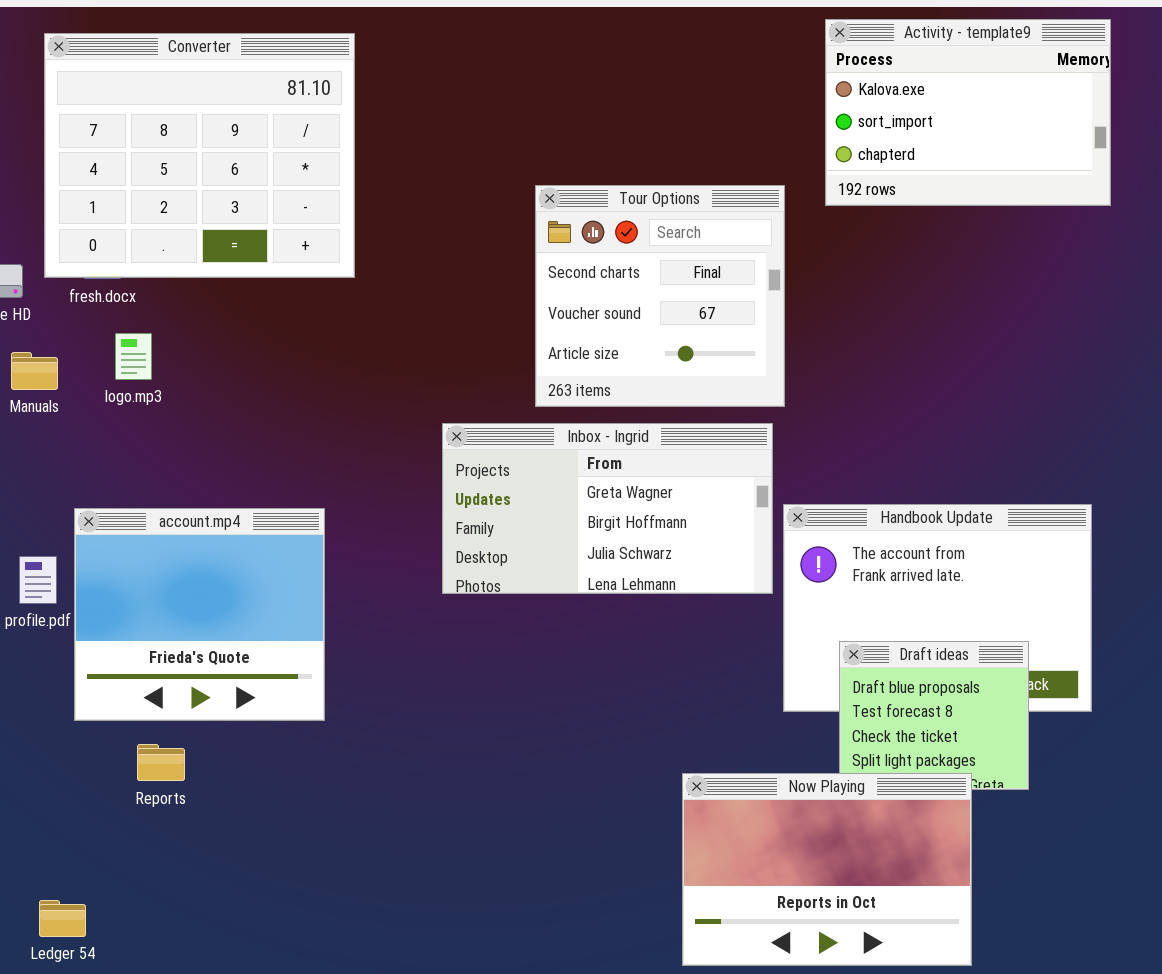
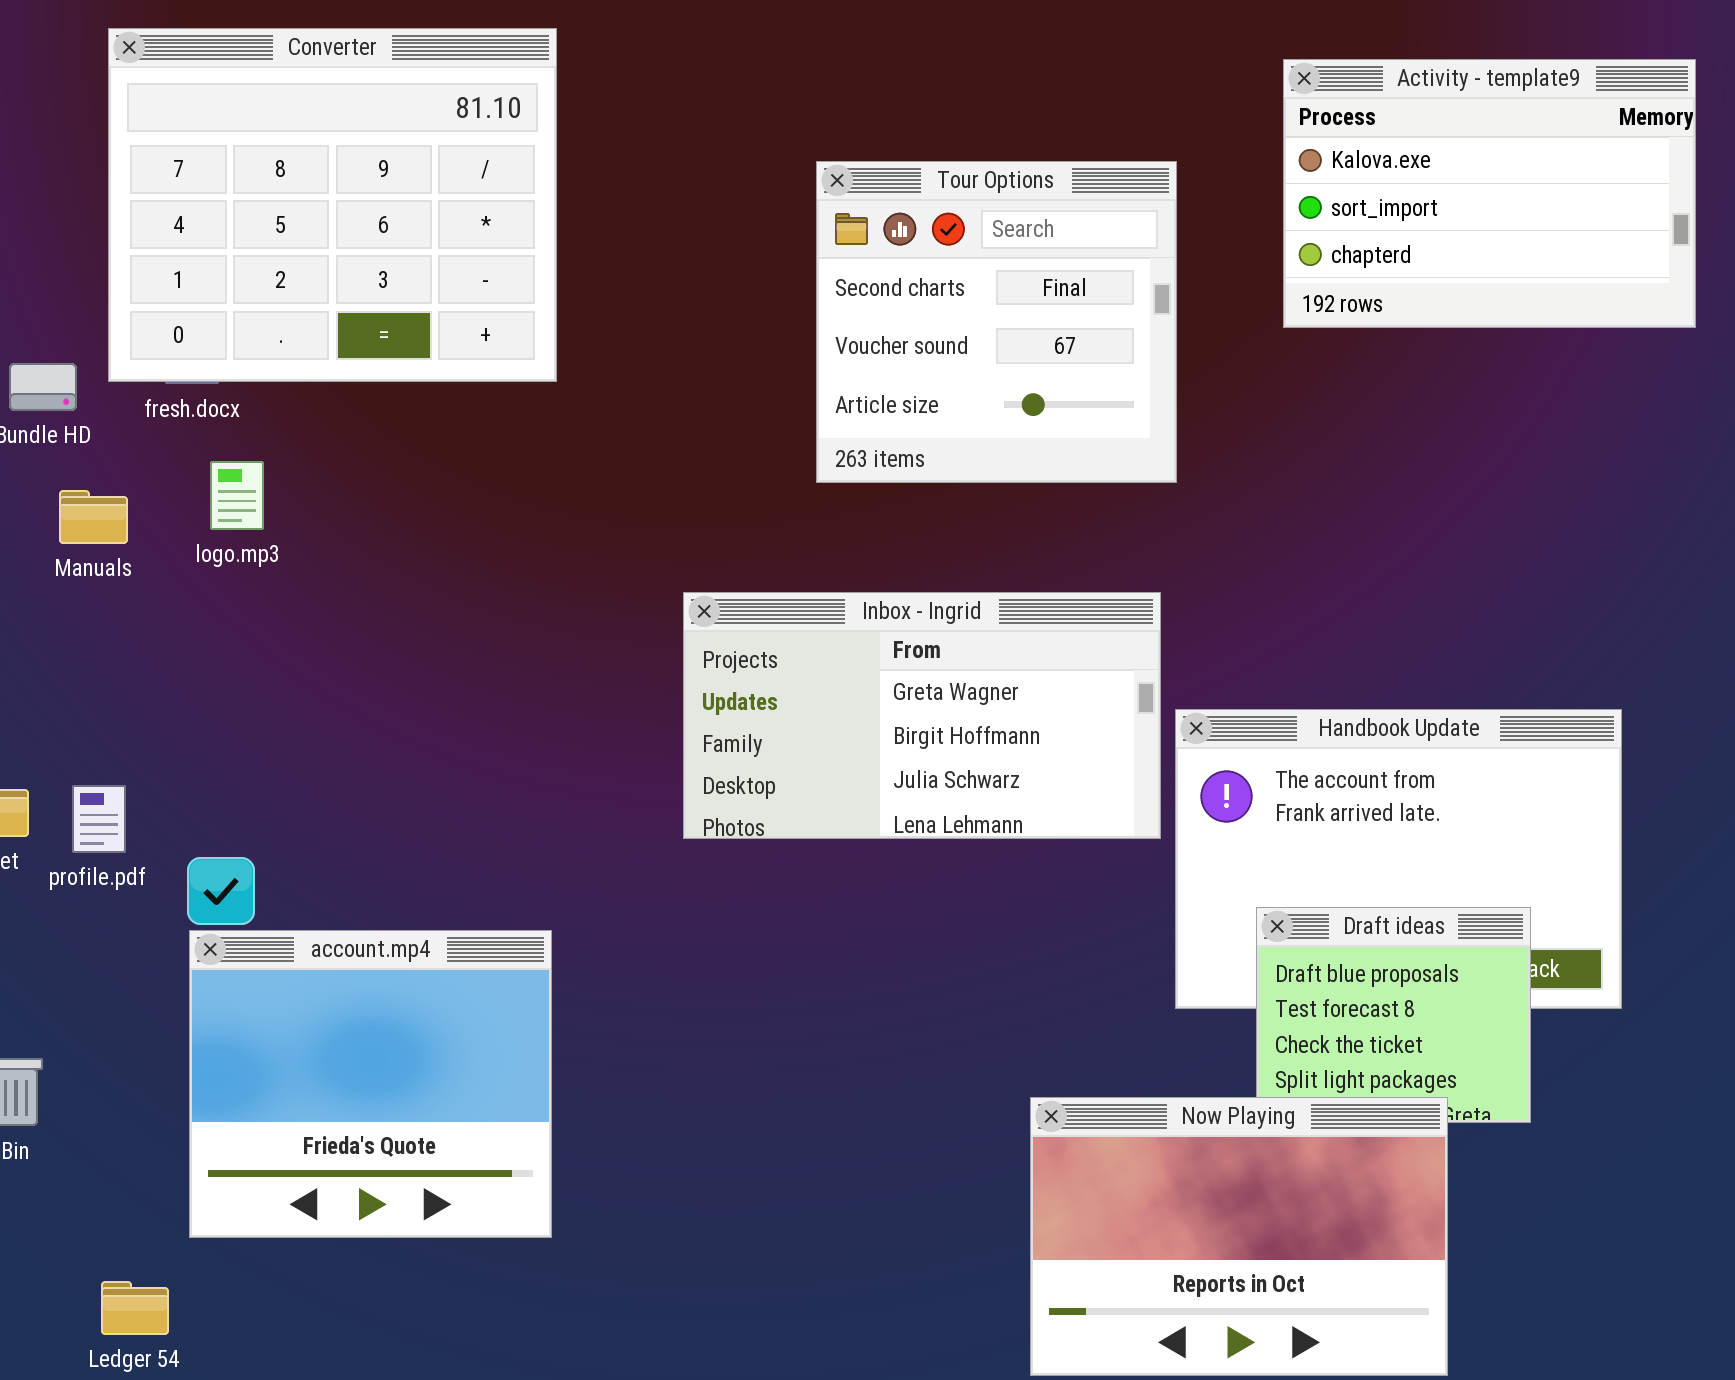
Activity - template9: [825,19,1111,206] -> [1283,59,1696,328], moved
Tour Options: [535,185,785,407] -> [816,161,1177,483], moved
account.mp4: [74,508,325,721] -> [189,930,552,1238], moved

